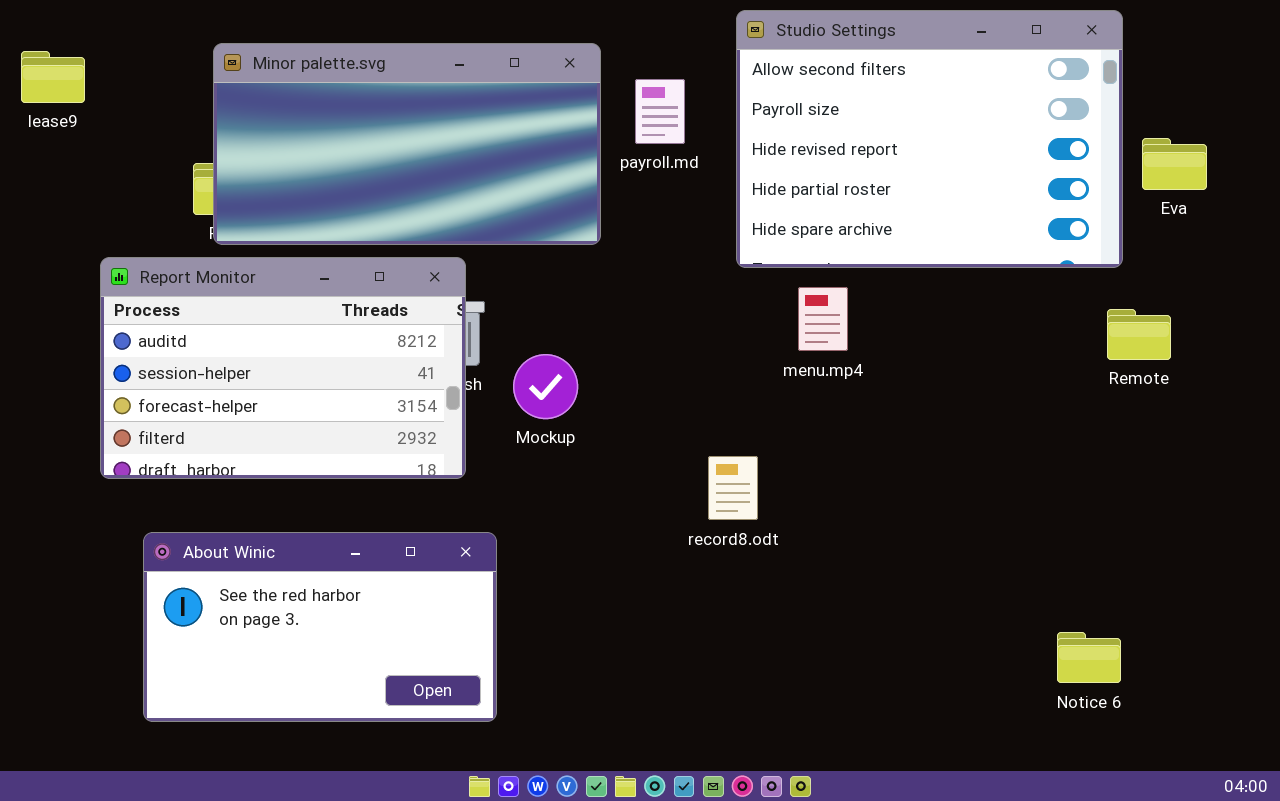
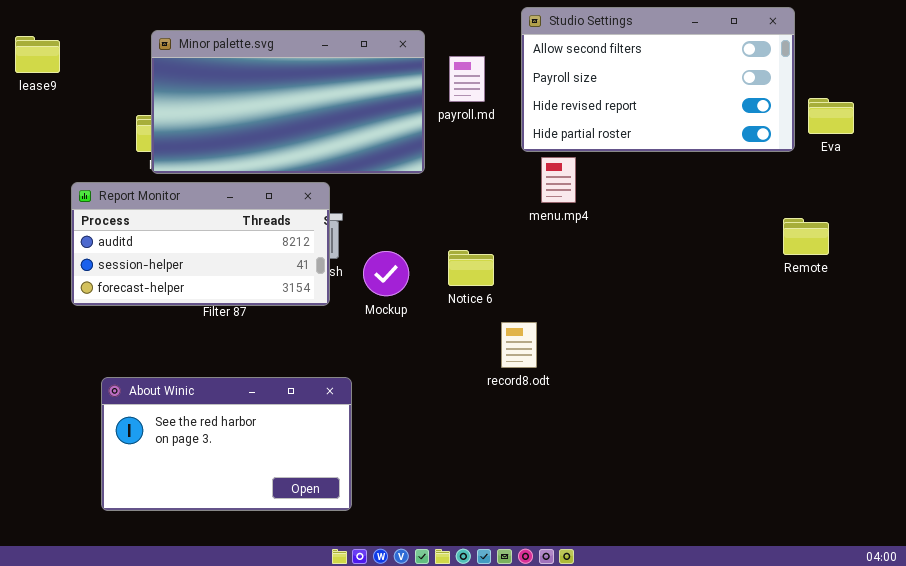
Studio Settings: [736,10,1123,268] -> [521,7,795,152], resized
Report Monitor: [100,257,466,479] -> [71,182,330,306], resized
menu.mp4: [798,287,848,351] -> [541,157,576,203], moved
Notice 6: [1057,632,1121,683] -> [448,250,494,286], moved

